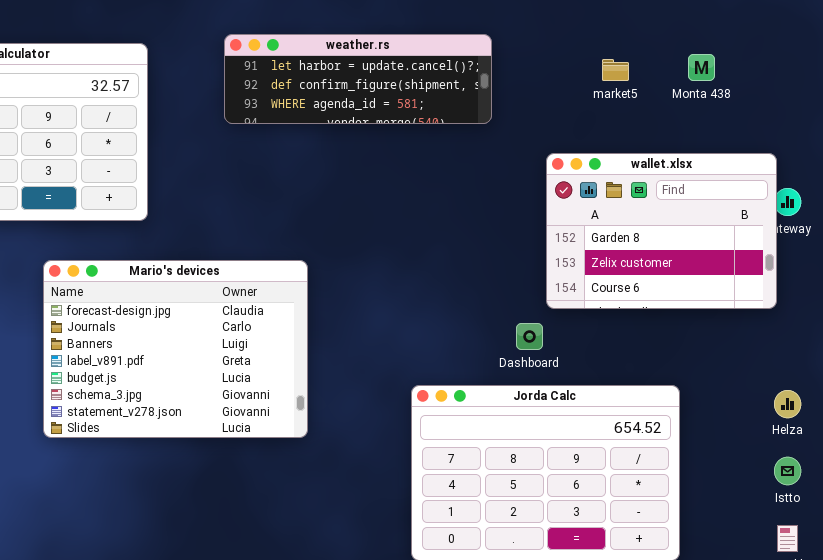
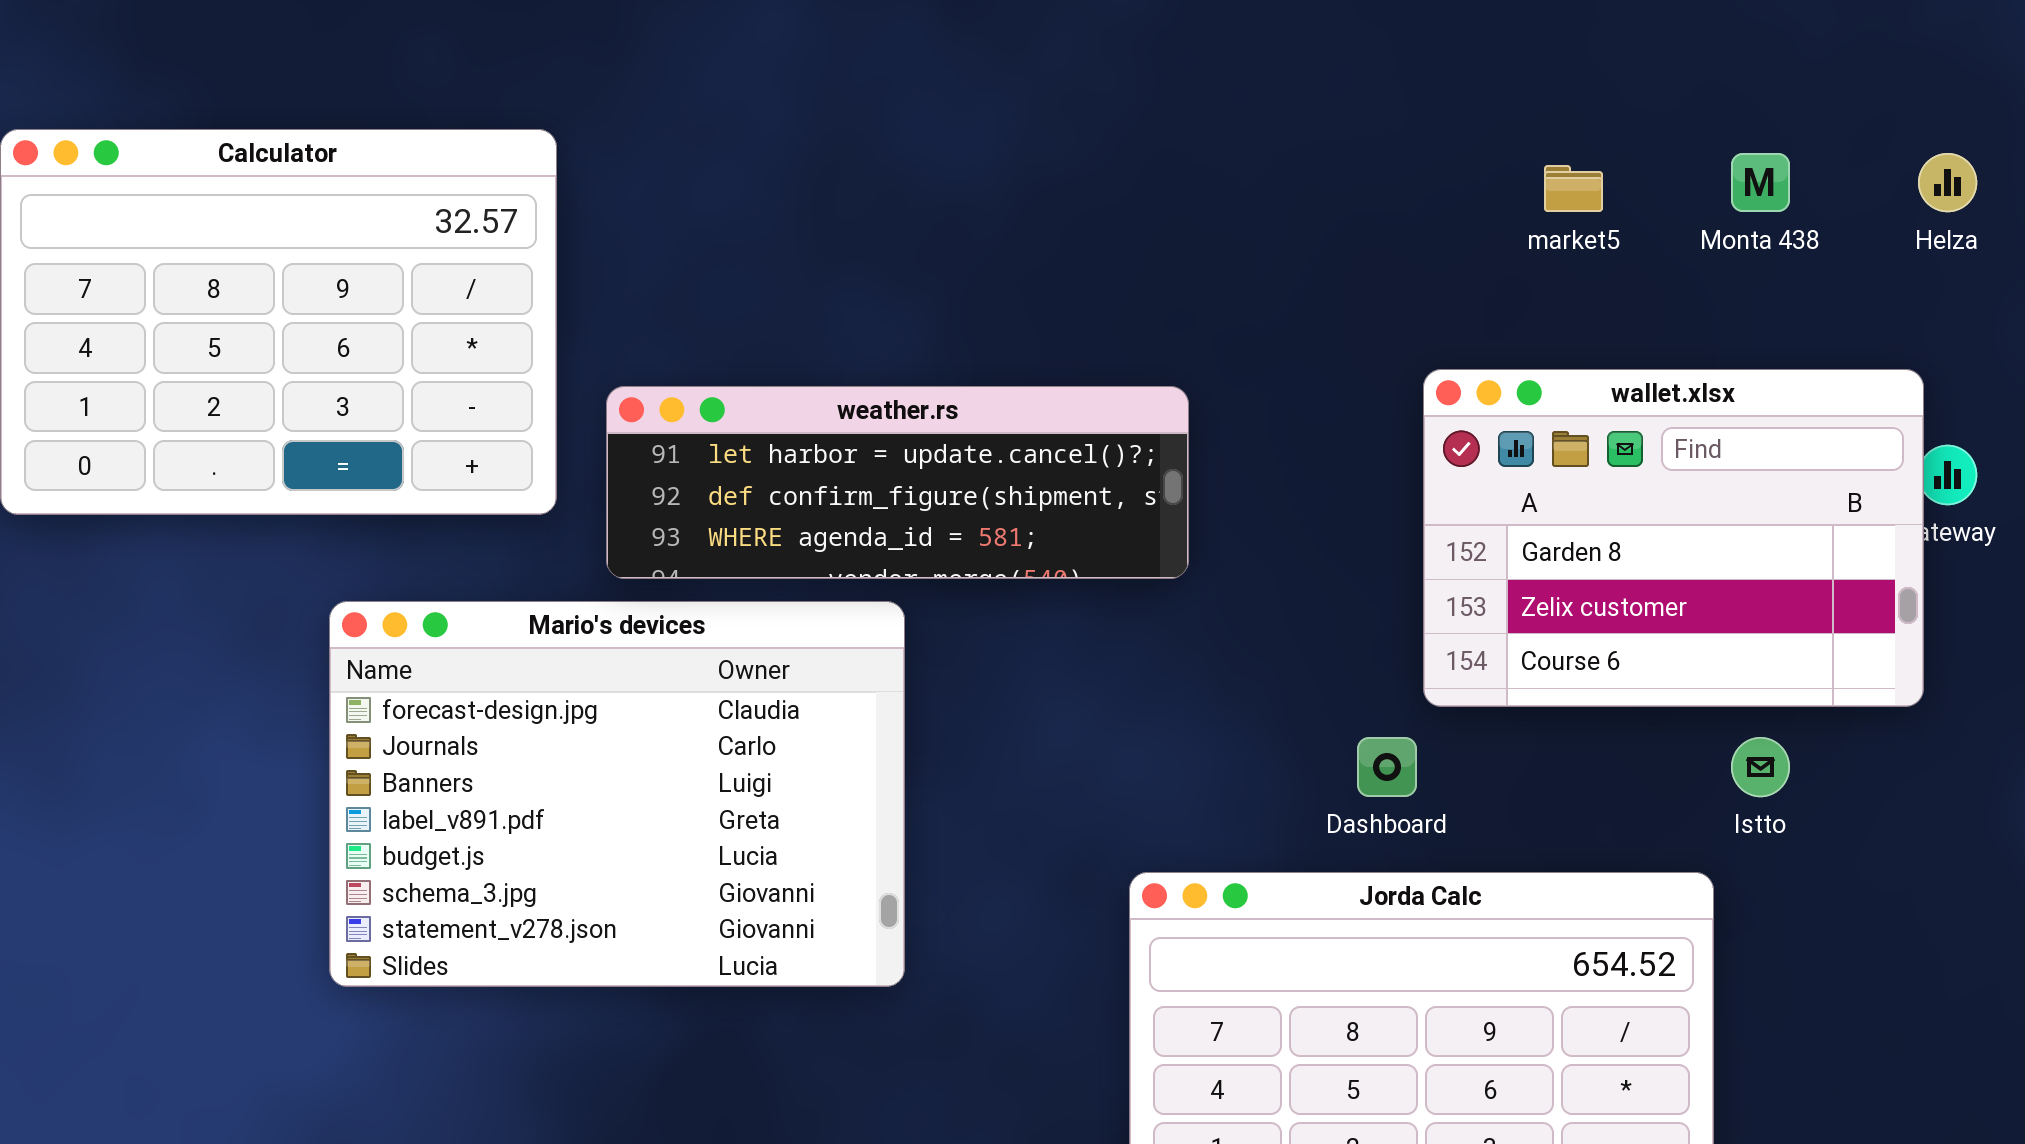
weather.rs: [224,34,492,124] -> [606,386,1189,579], moved
Helza: [774,390,801,418] -> [1918,153,1977,212], moved
Istto: [774,457,801,485] -> [1731,737,1790,797], moved

